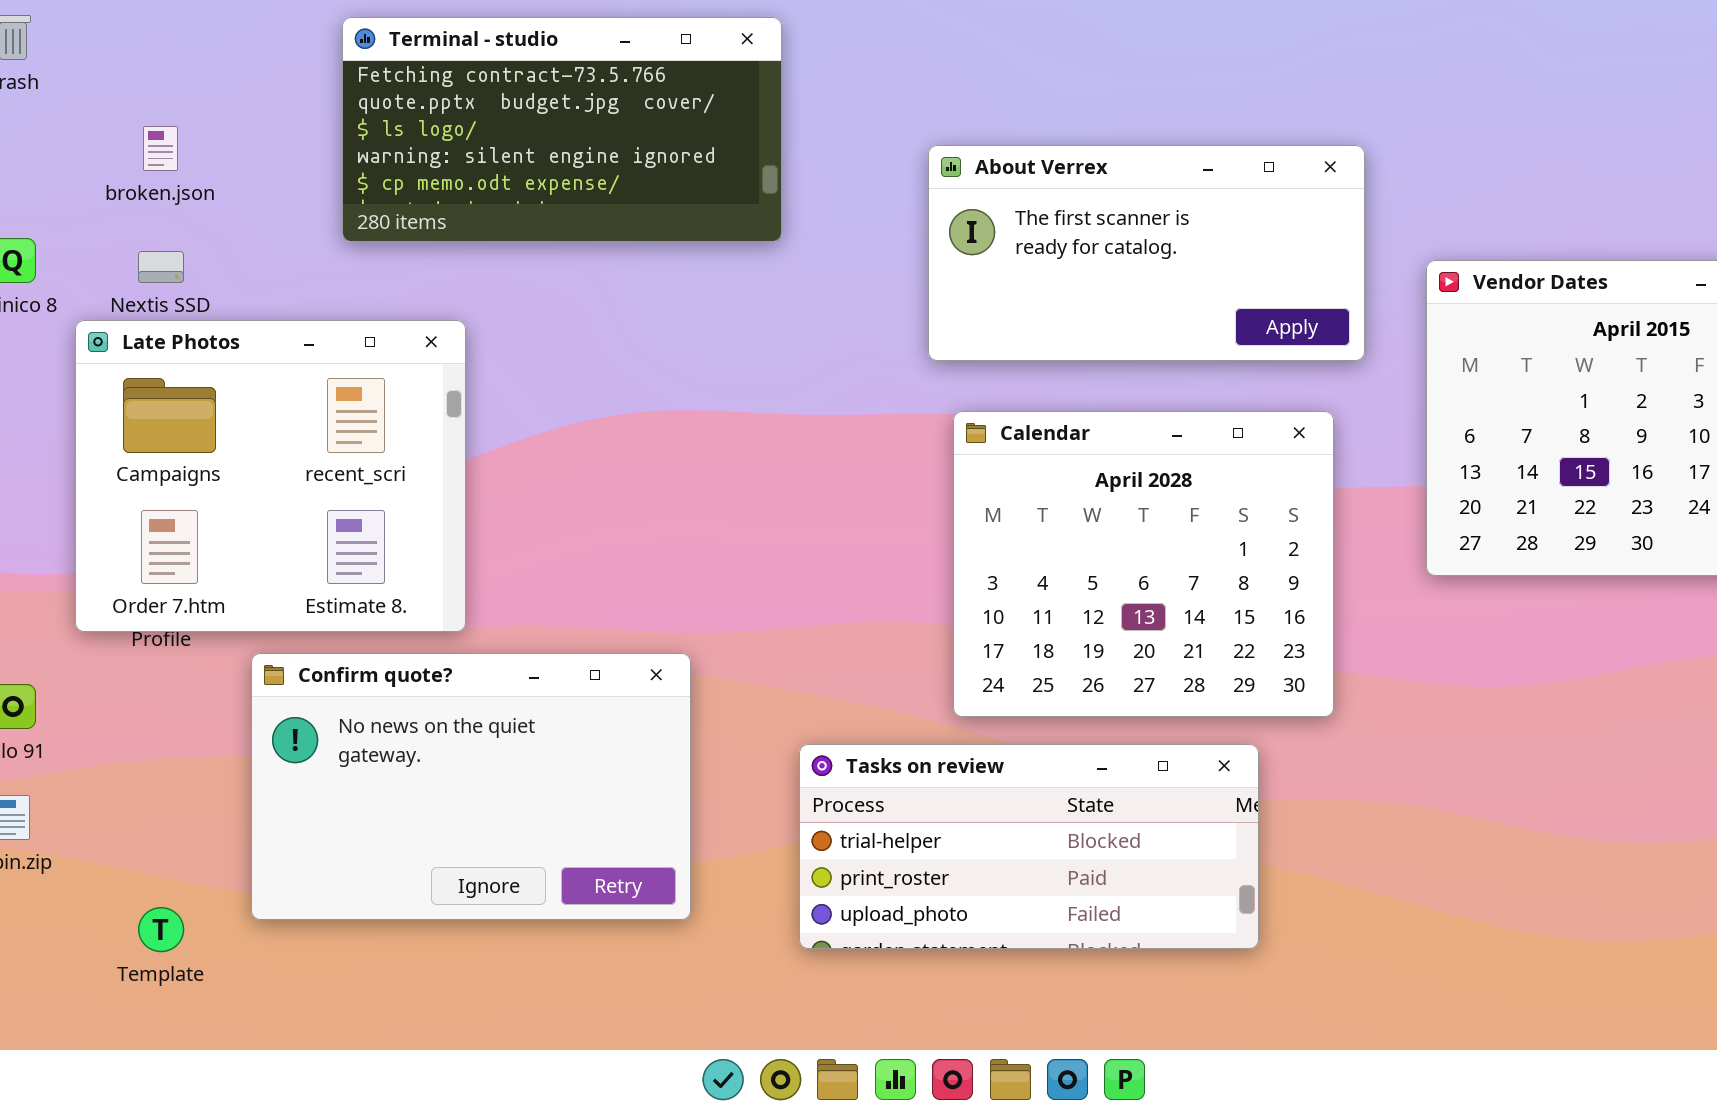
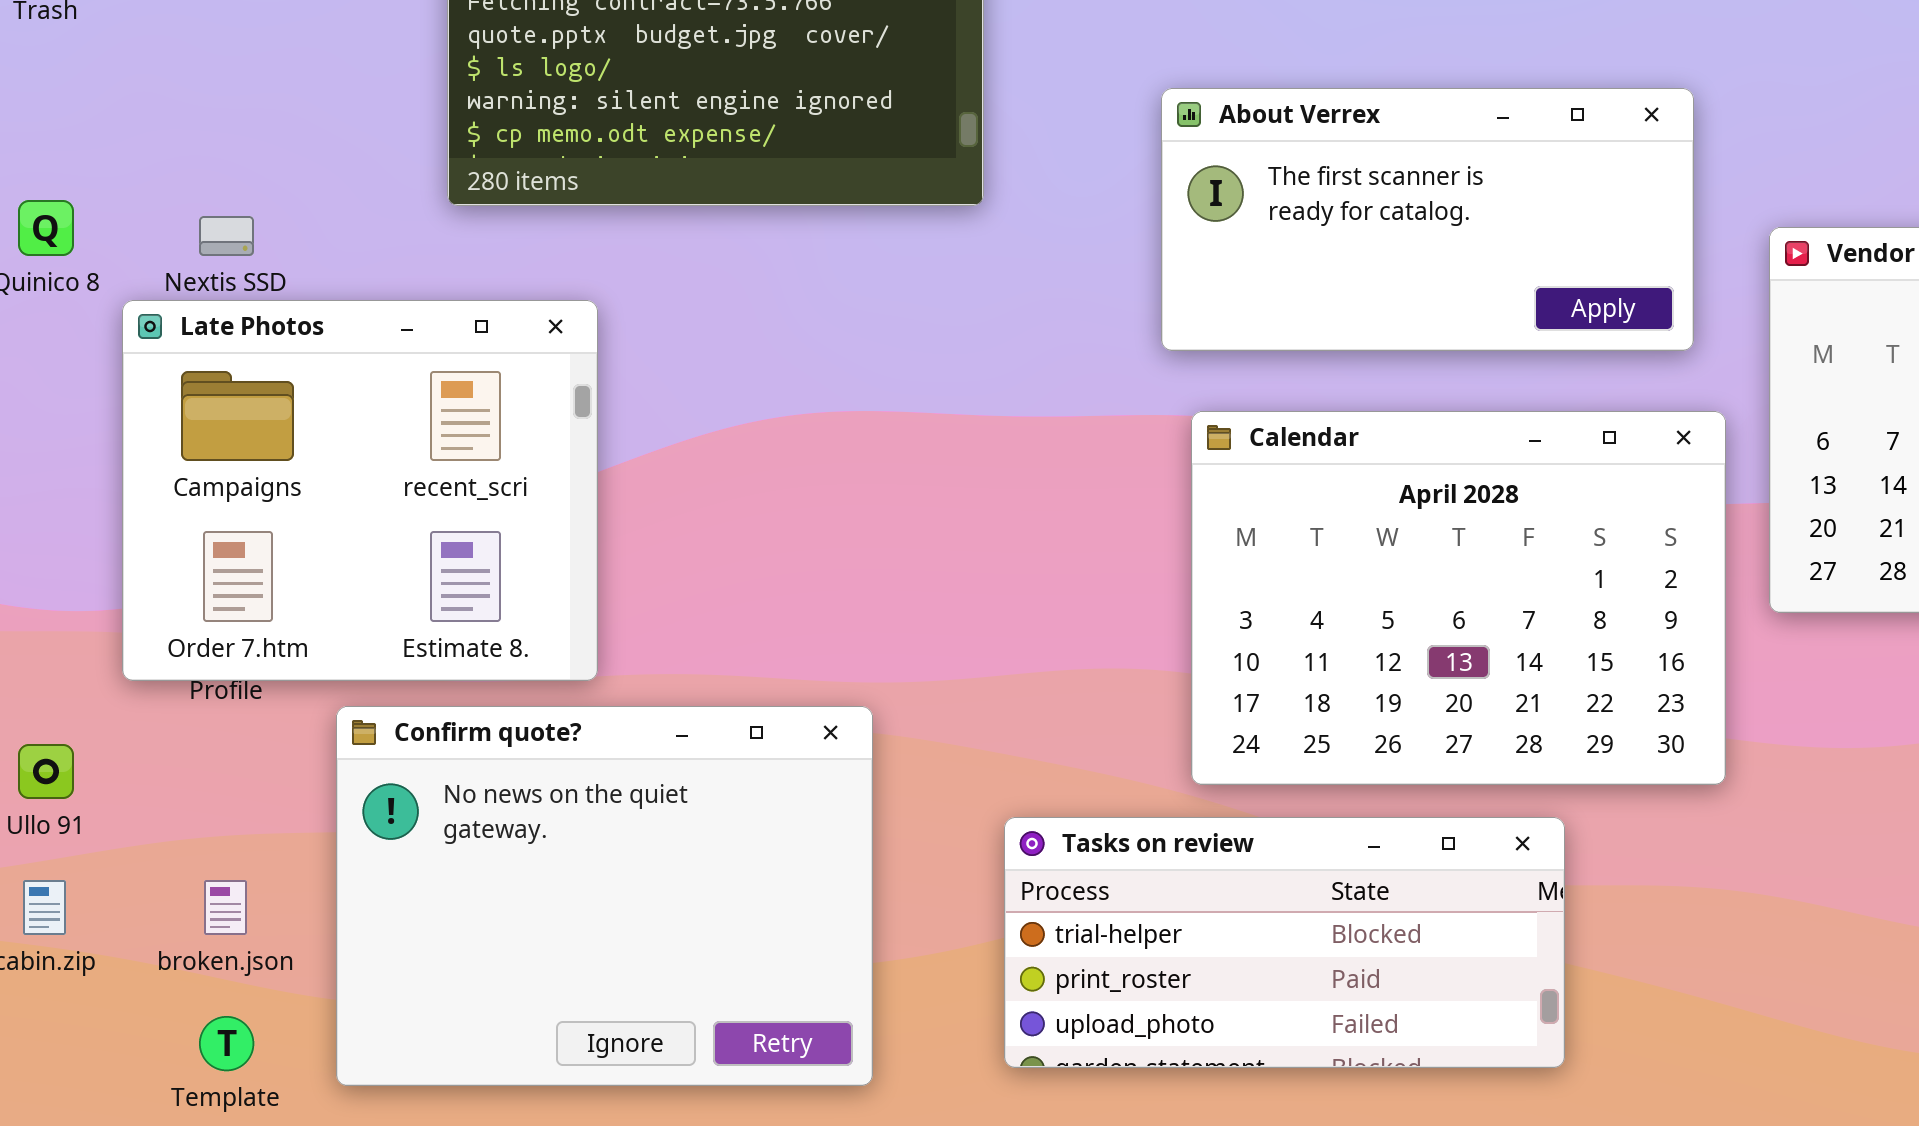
broken.json: [143,126,178,171] -> [204,880,247,935], moved
Calendar: [953,411,1334,717] -> [1191,411,1726,785], resized
Confirm quote?: [251,653,691,920] -> [336,706,873,1086], resized

